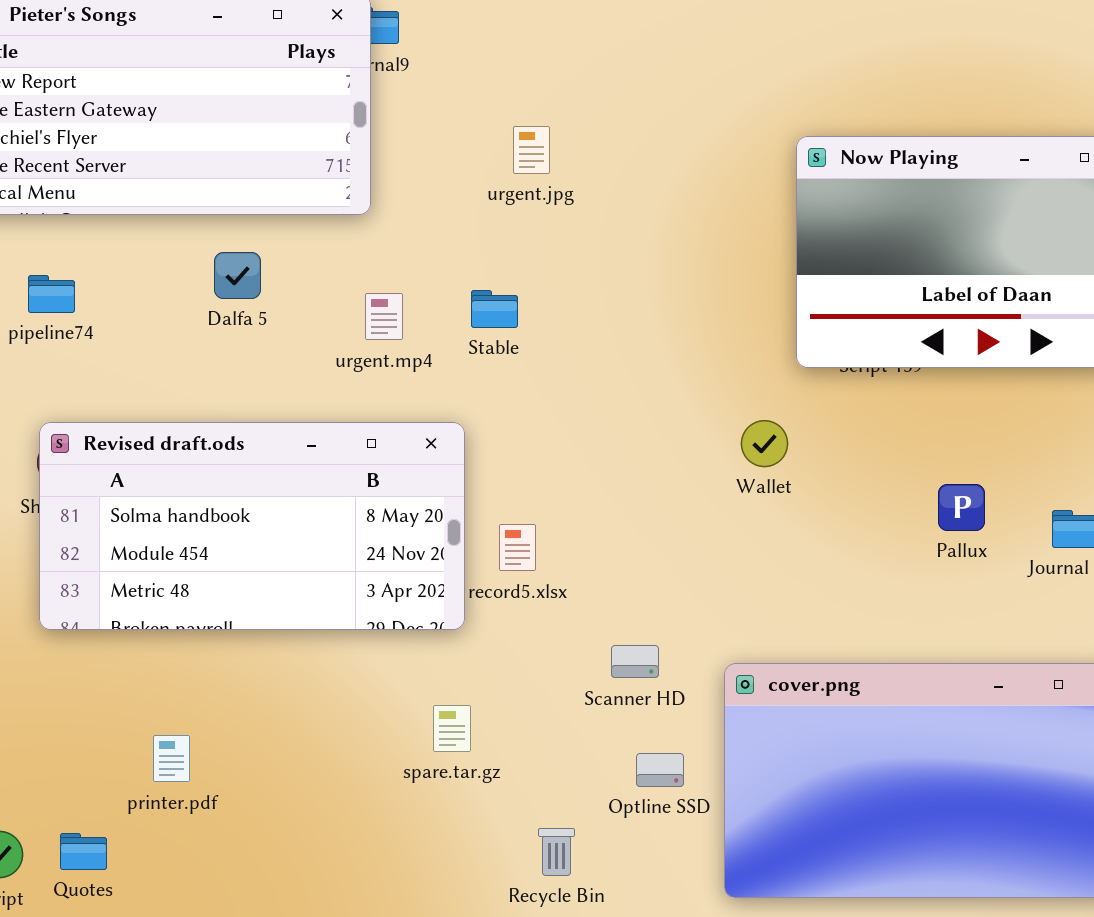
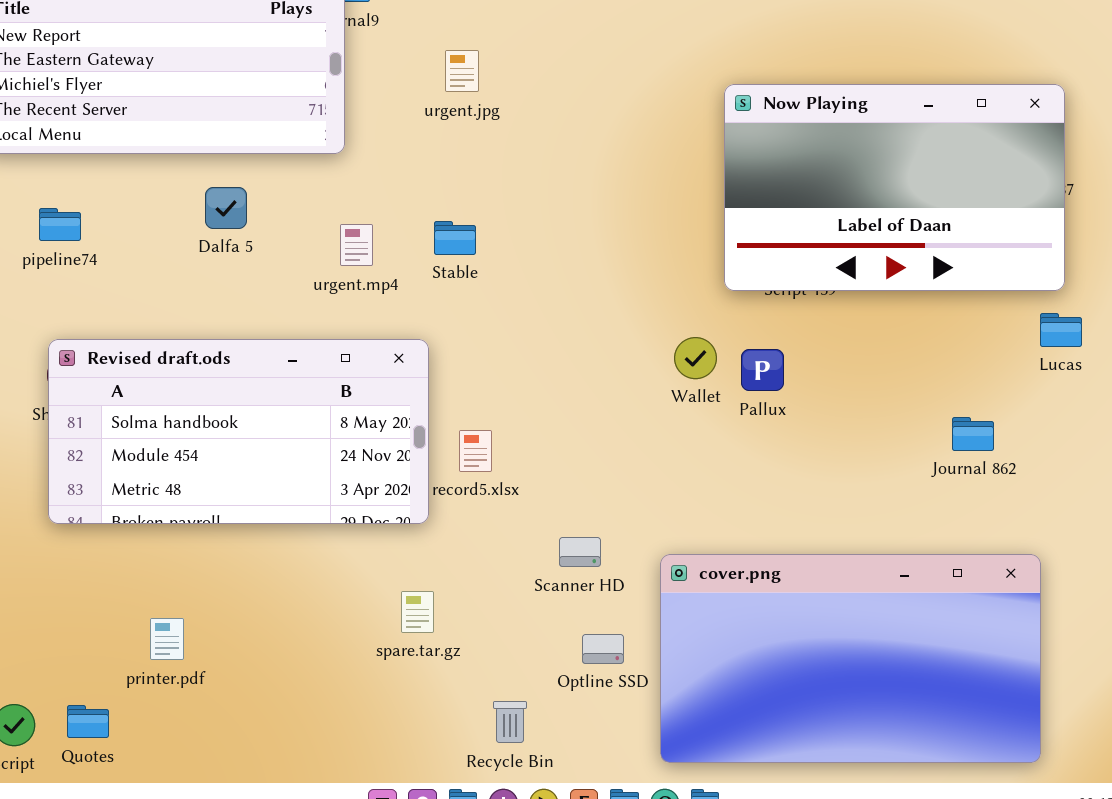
urgent.jpg: [513,126,550,174] -> [445,50,479,92], moved
Pallux: [938,484,985,531] -> [741,349,784,391], moved

